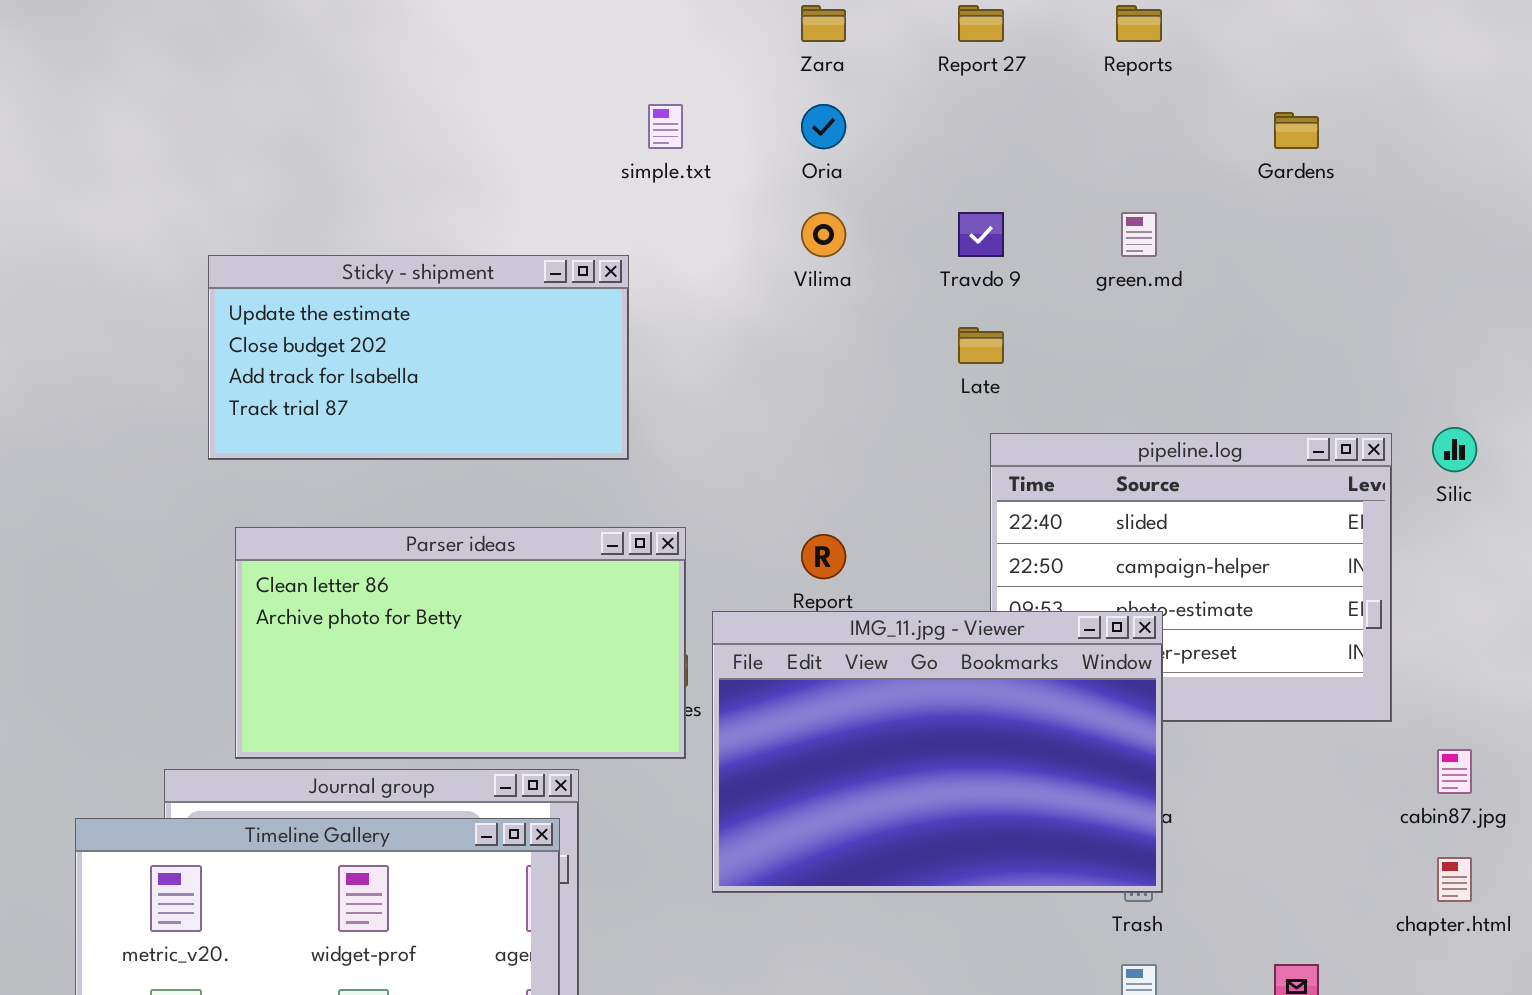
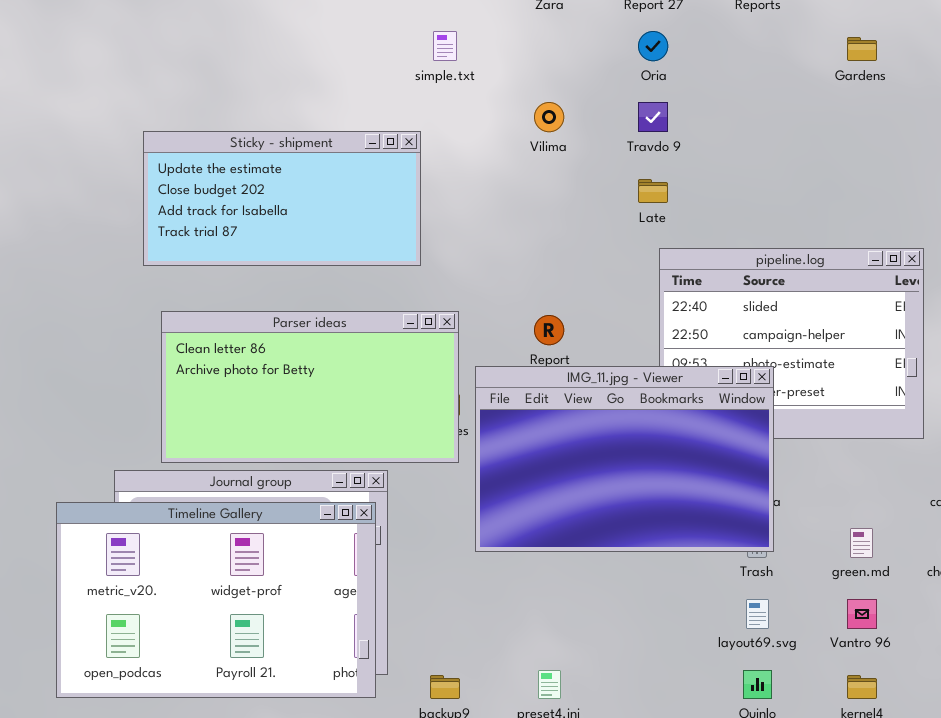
Oria: [801,104,846,149] -> [638,31,668,61], moved
green.md: [1121,212,1157,257] -> [850,528,873,558], moved

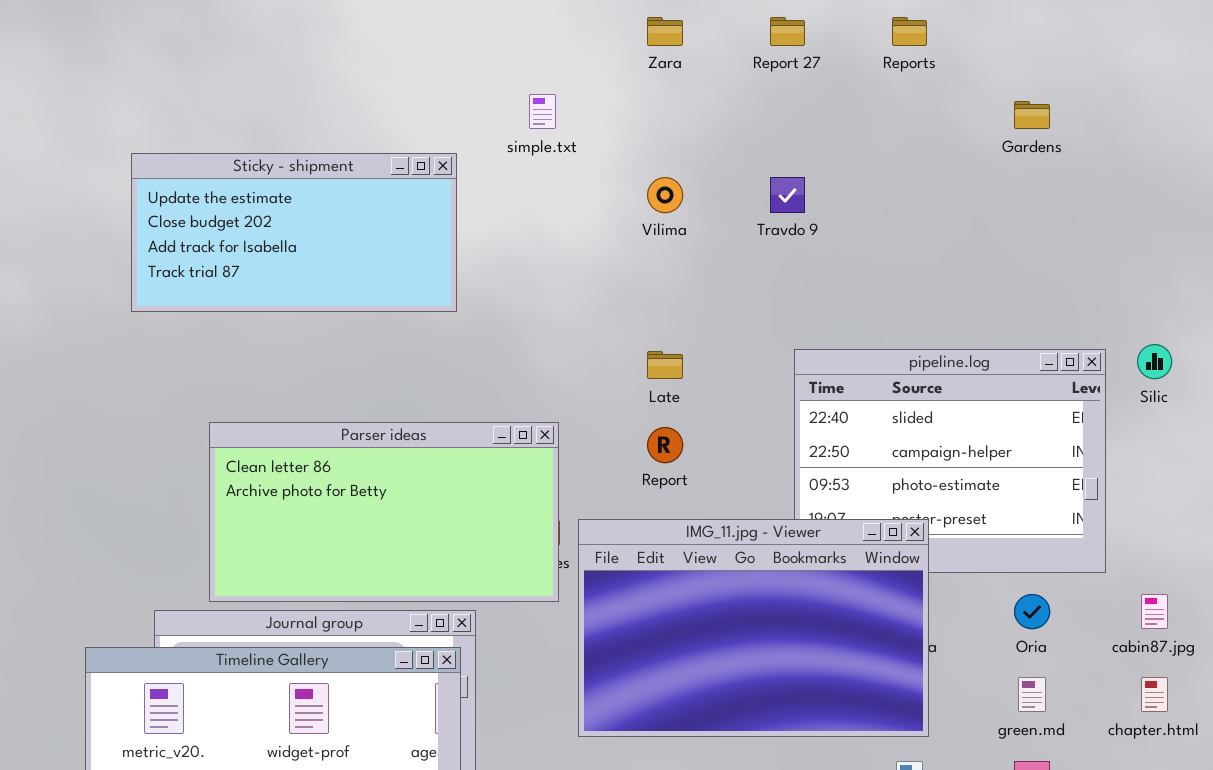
Oria: [638,31,668,61] -> [1014,594,1050,629], moved
Sticky - shipment: [143,131,421,266] -> [131,153,457,312], moved
Late: [638,179,668,203] -> [647,351,683,379], moved
IMG_11.jpg - Viewer: [475,366,774,552] -> [578,519,929,737], moved

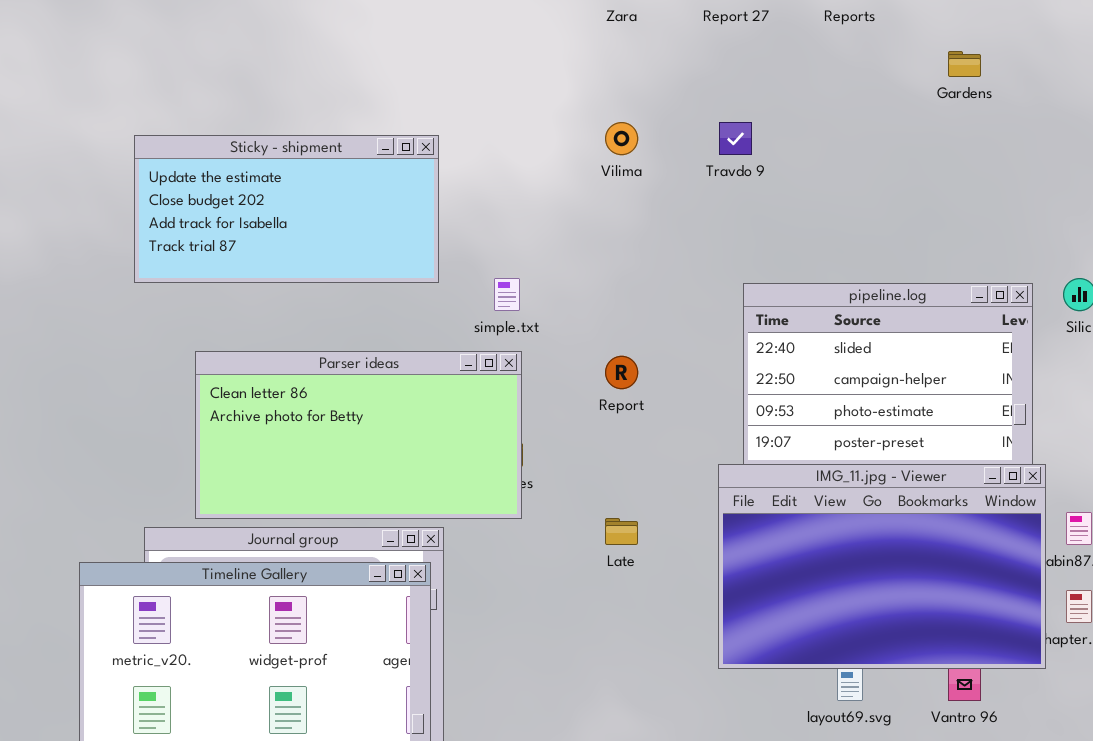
simple.txt: [529,94,556,129] -> [494,278,520,311], moved
Sticky - shipment: [131,153,457,312] -> [134,135,439,283], moved
Late: [647,351,683,379] -> [605,518,638,545], moved
IMG_11.jpg - Viewer: [578,519,929,737] -> [718,464,1046,669], moved

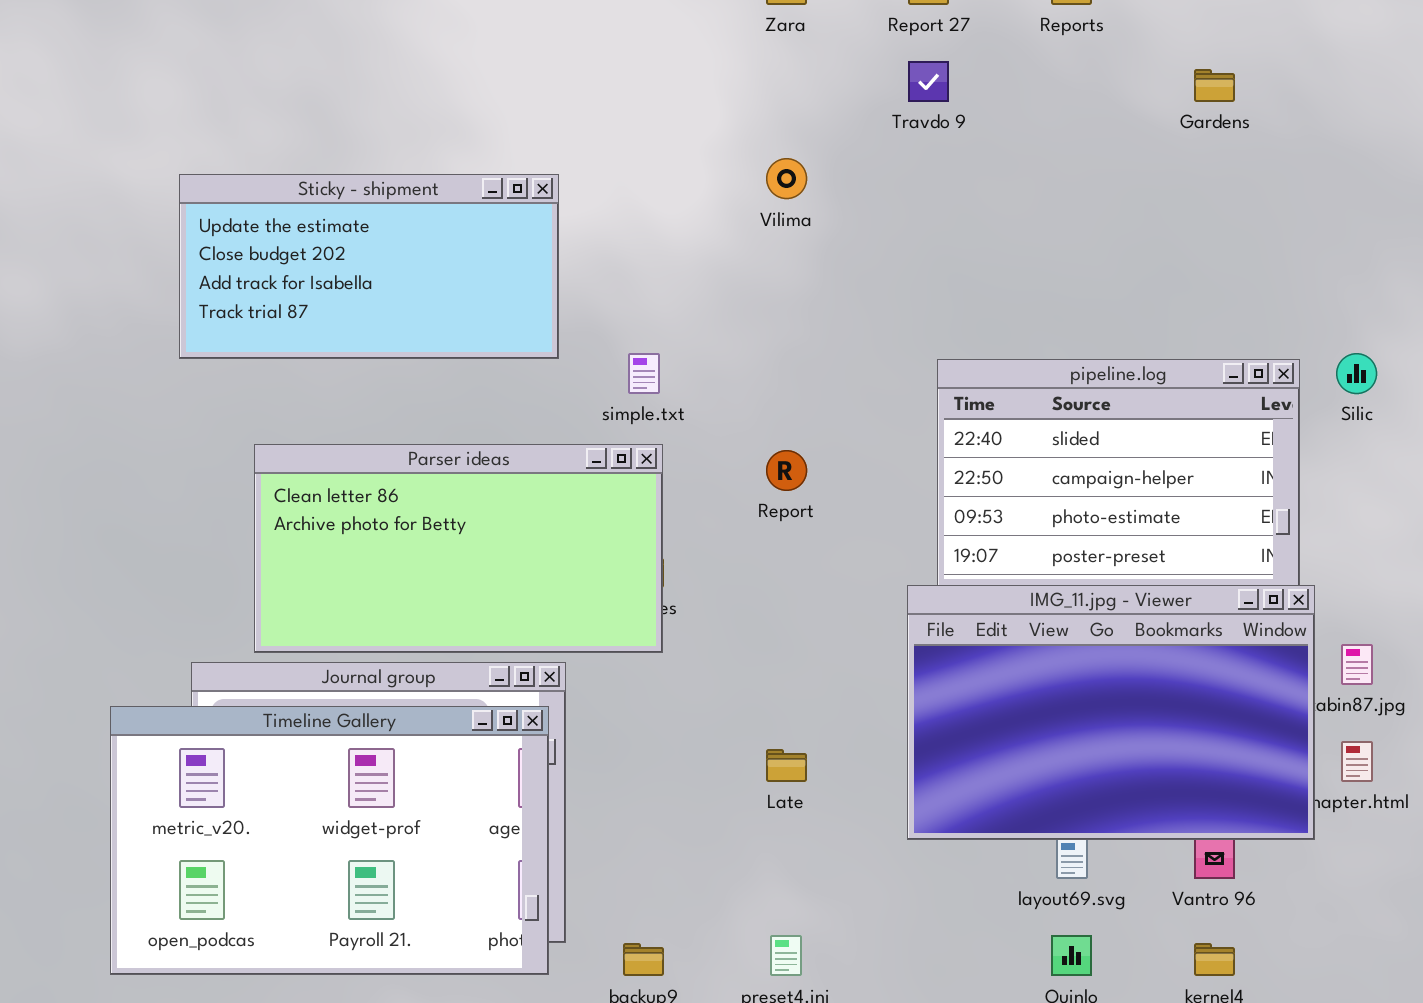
Travdo 9: [719,122,752,155] -> [908,61,949,102], moved
Late: [605,518,638,545] -> [766,749,807,782], moved

